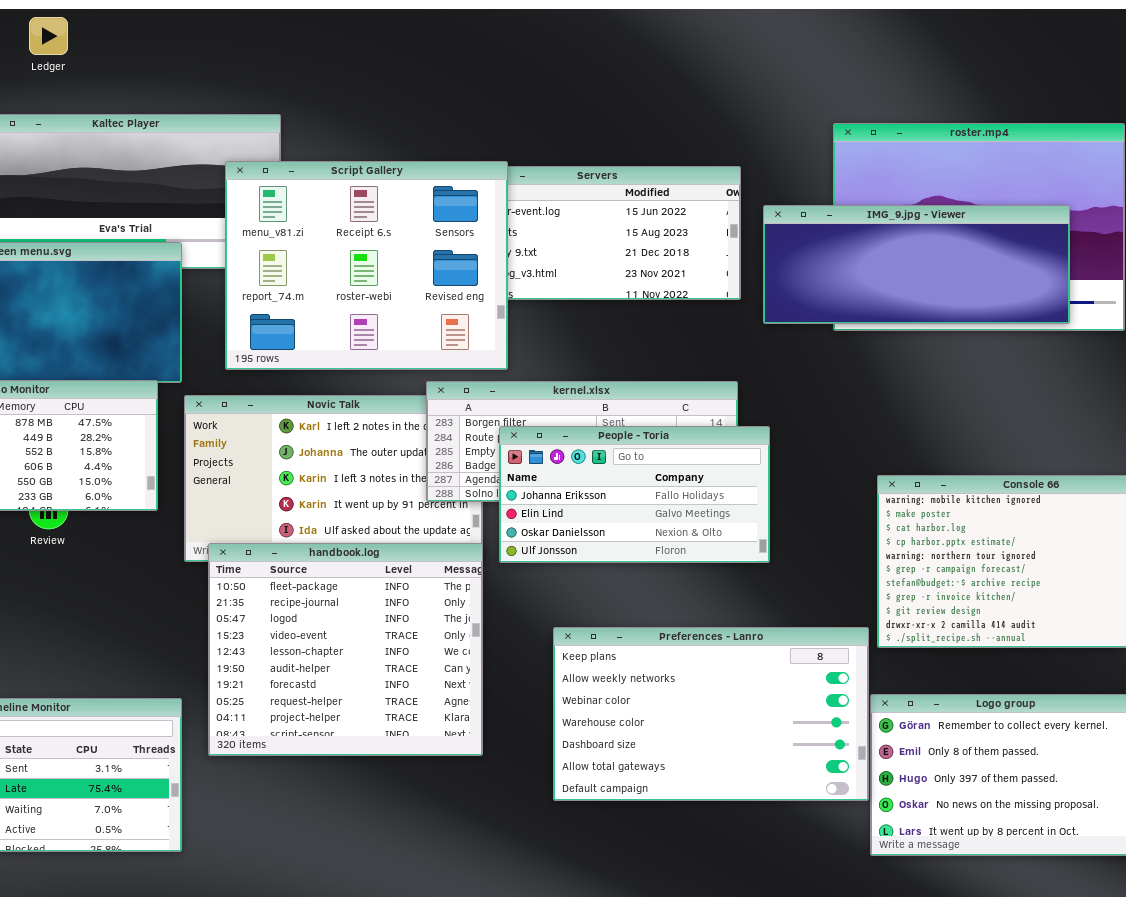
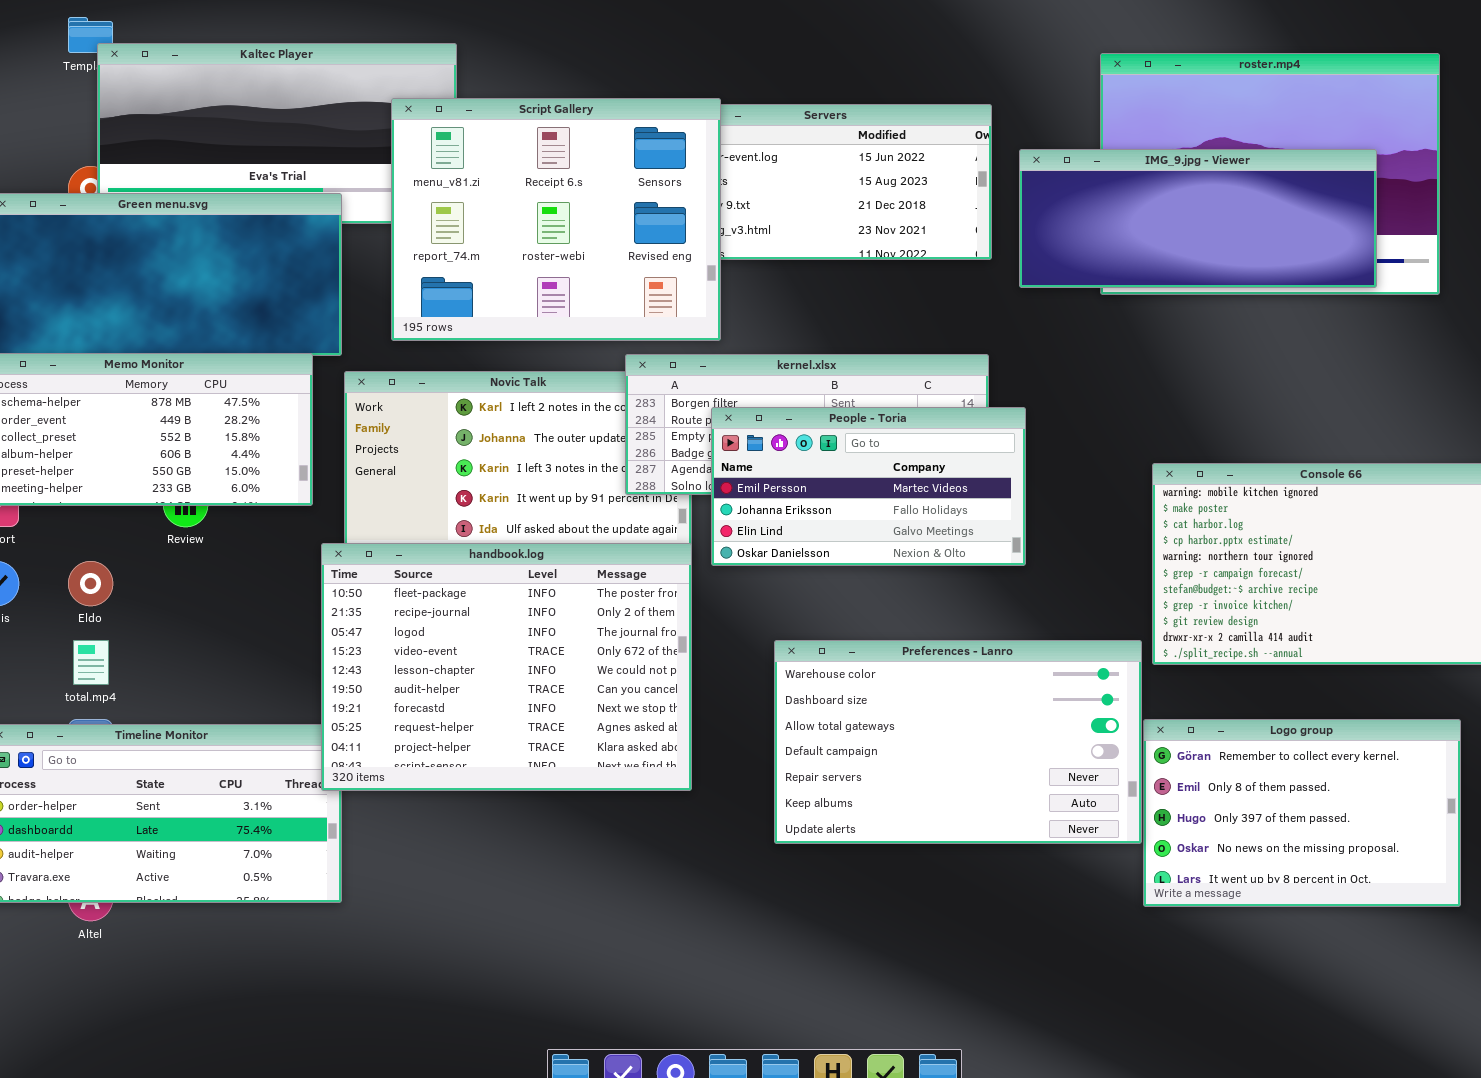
People - Toria: [499,426,770,563] -> [711,407,1026,566], scrolled up 1 row
handbook.log: [208,543,483,756] -> [321,543,692,791], resized
Preferences - Lanro: [553,627,869,801] -> [774,640,1142,844], scrolled down 3 rows

